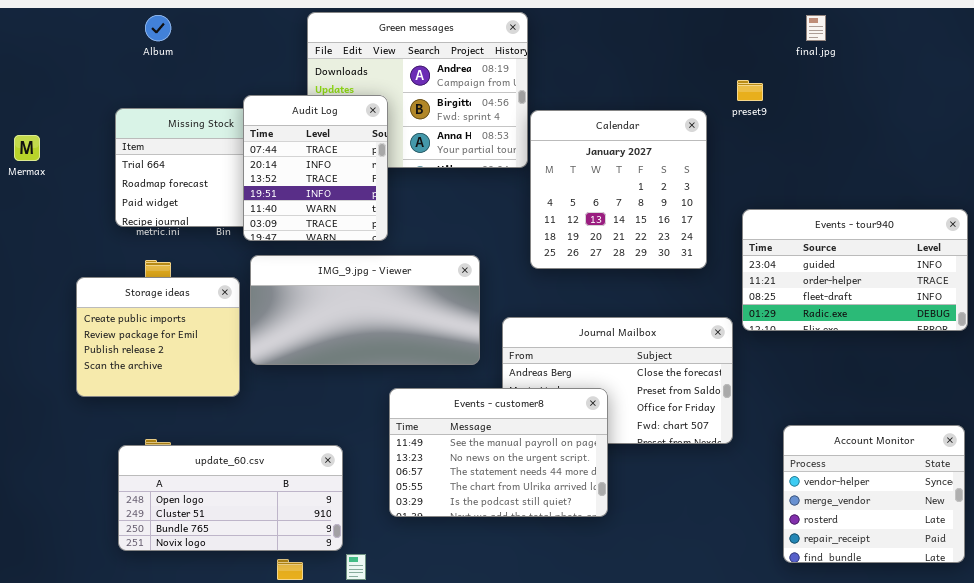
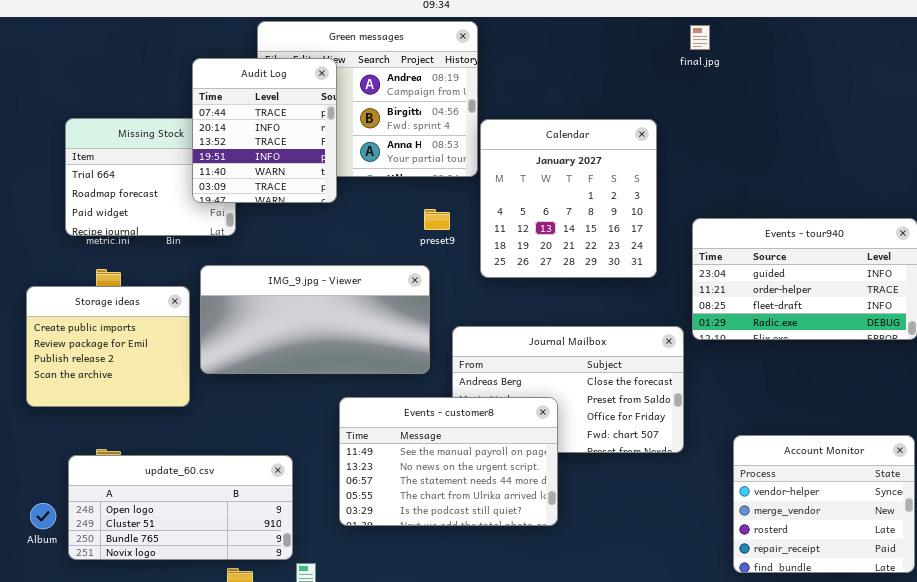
Album: [145,15,171,41] -> [30,503,56,529], moved
final.jpg: [806,15,826,41] -> [690,25,710,50], moved
preset9: [737,80,763,101] -> [424,209,450,230], moved
Audit Log: [243,95,388,241] -> [192,58,337,203], moved

